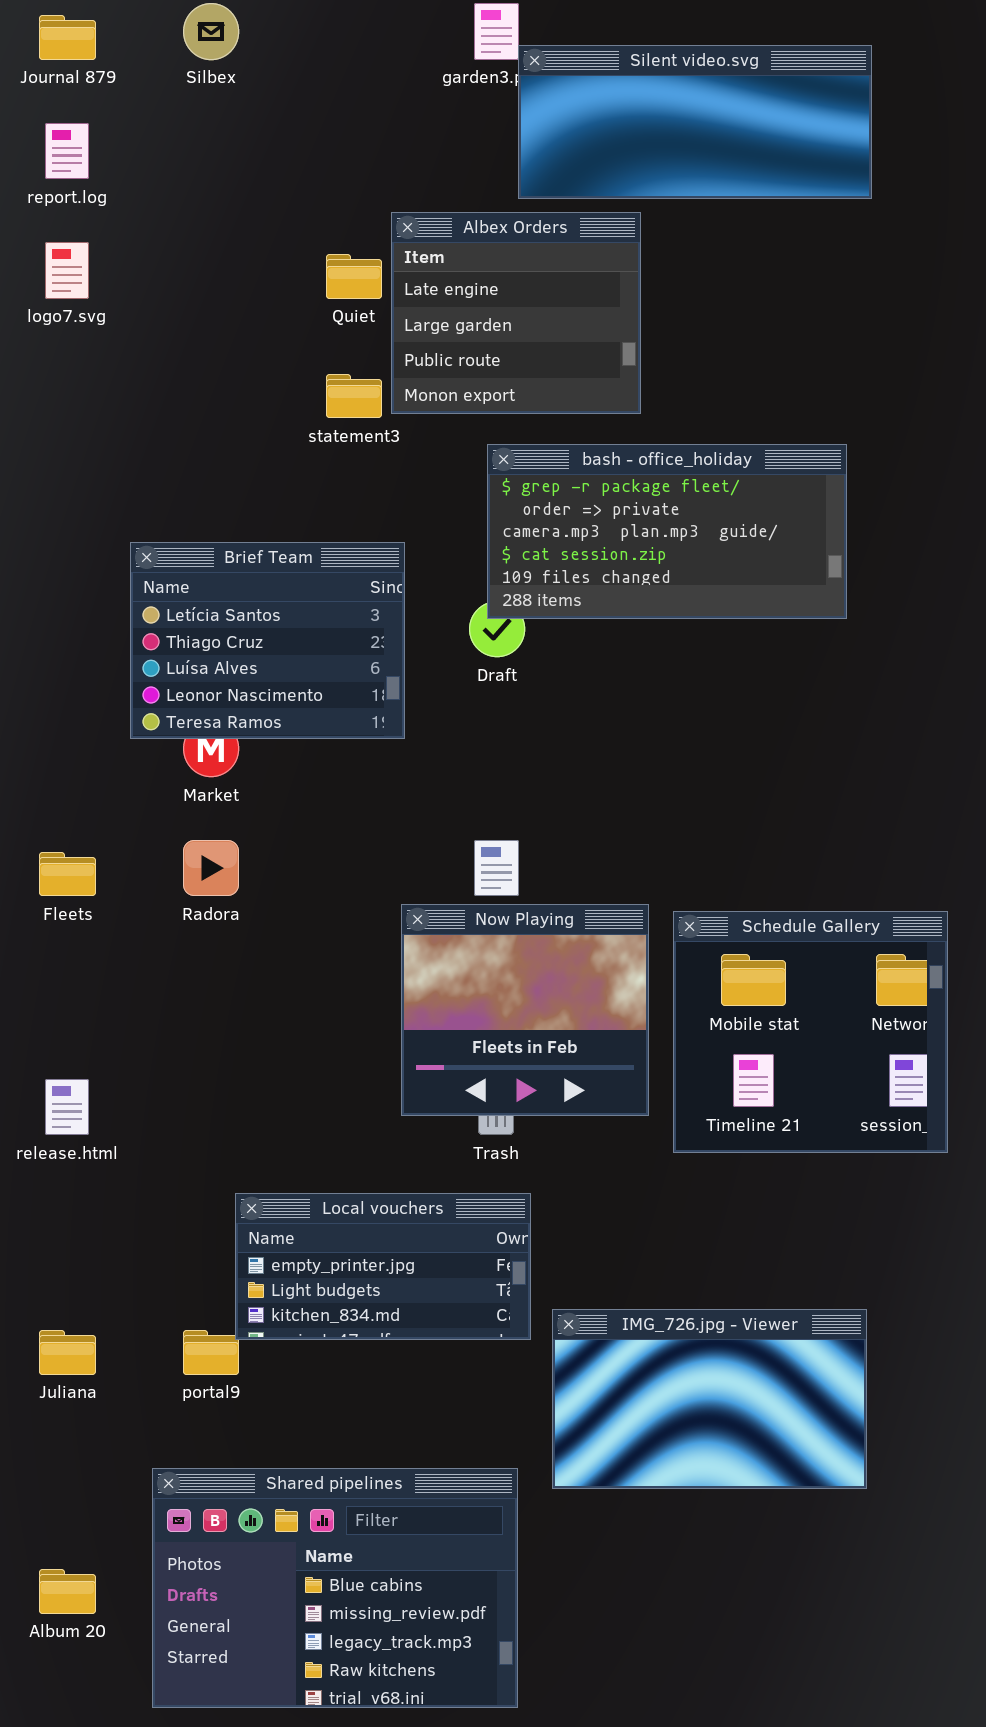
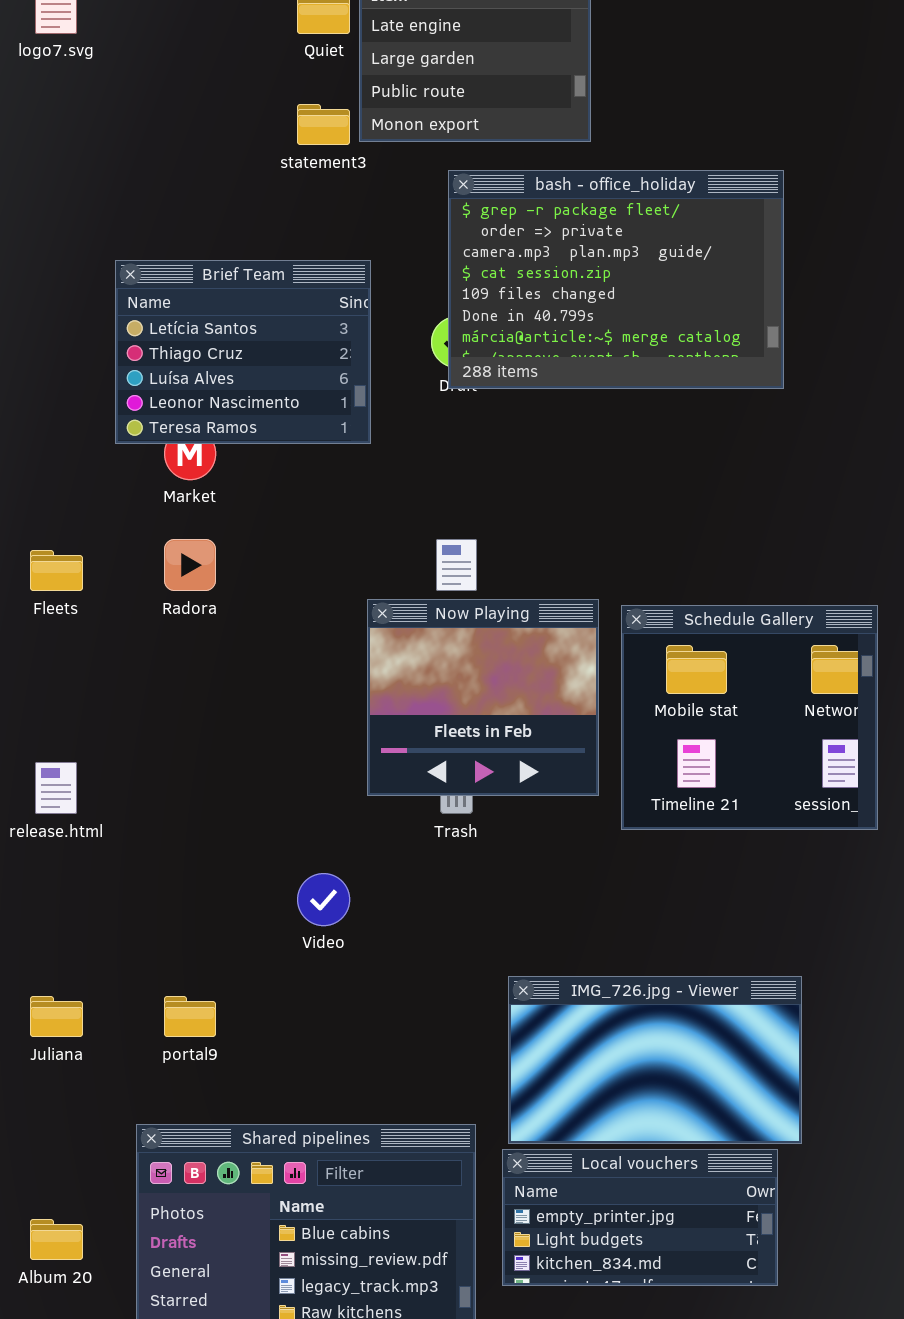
bash - office_holiday: [487,444,847,619] -> [448,170,784,389], resized
Local vouchers: [235,1193,531,1340] -> [502,1149,778,1286], moved

